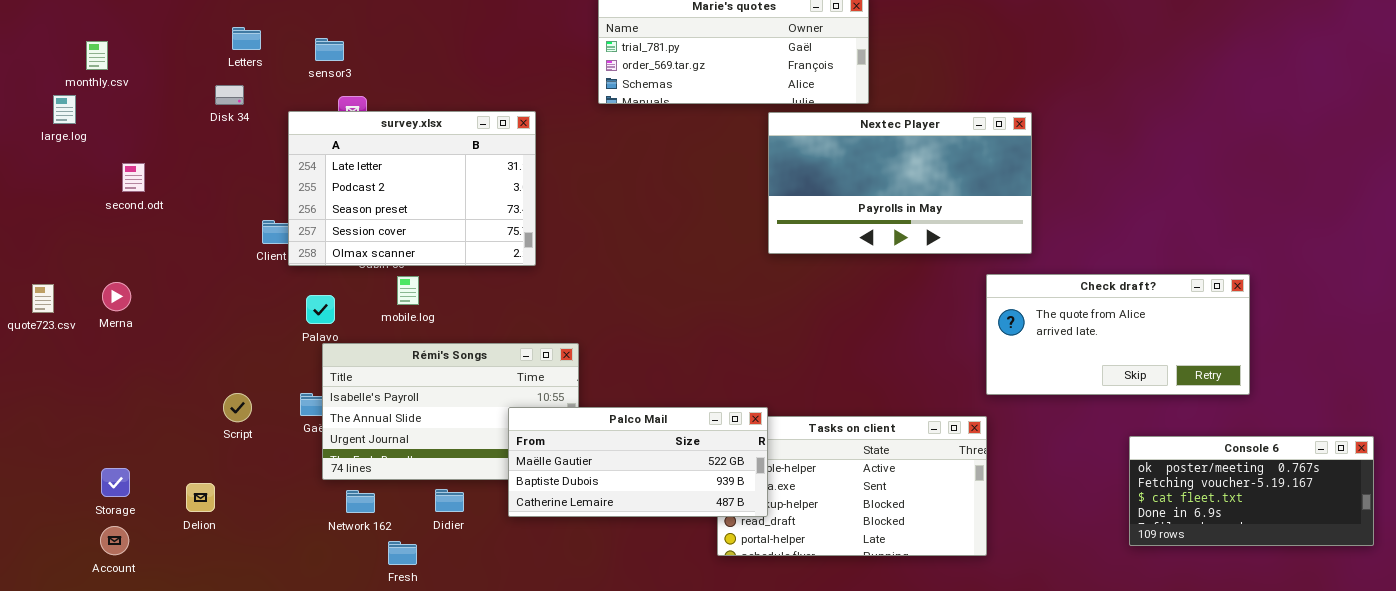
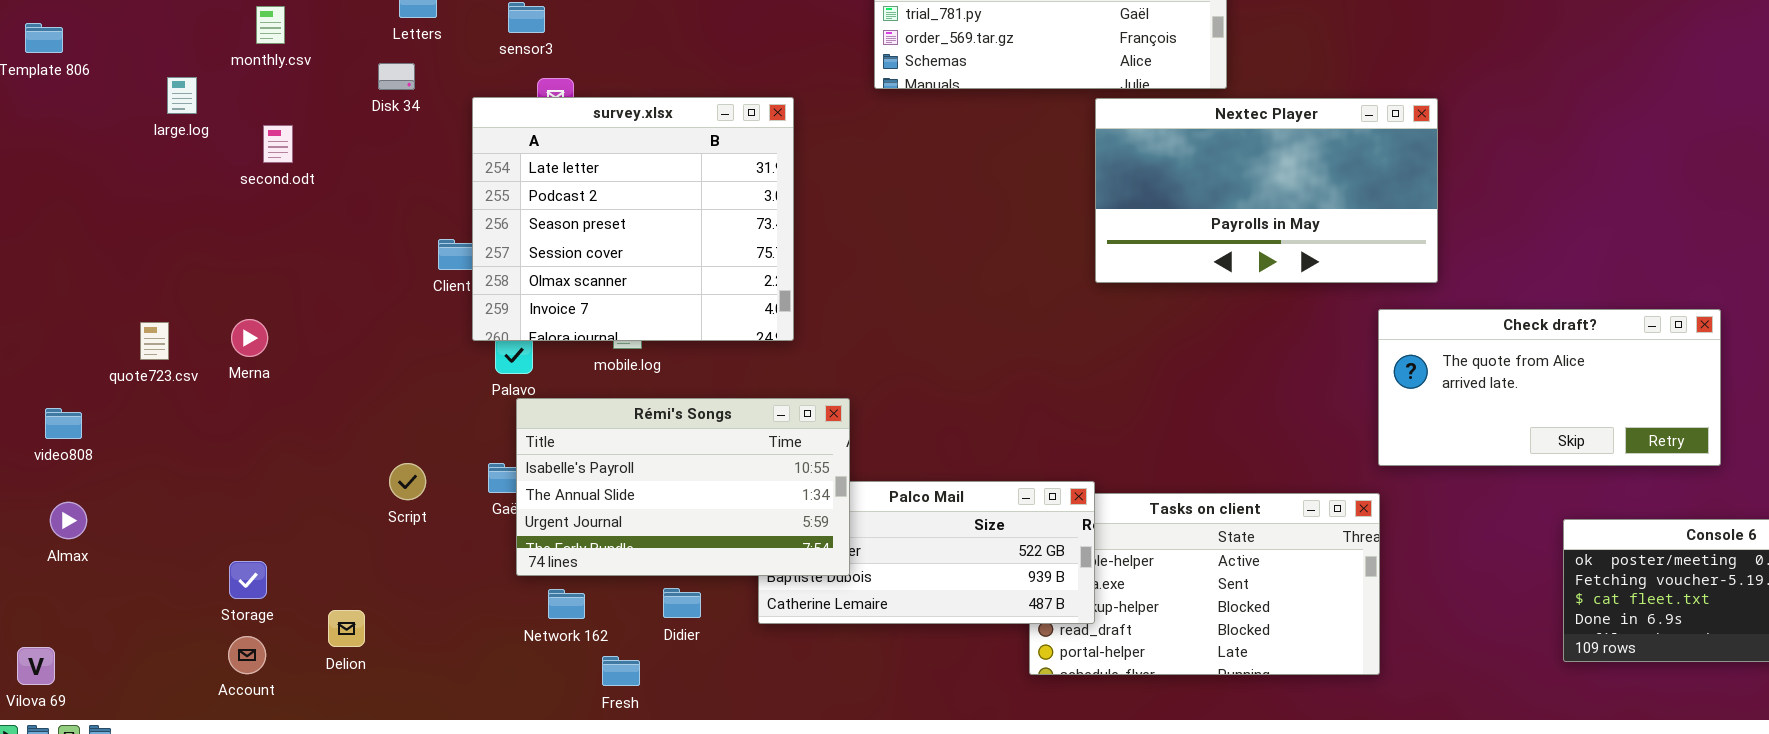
monthly.csv: [86,41,108,70] -> [256,6,285,44], moved
survey.xlsx: [288,111,536,266] -> [472,97,794,341], resized
second.odt: [122,163,145,192] -> [263,125,293,163], moved
Rémi's Songs: [322,343,579,480] -> [516,398,850,576], raised
Delion: [186,483,215,512] -> [328,610,365,647], moved

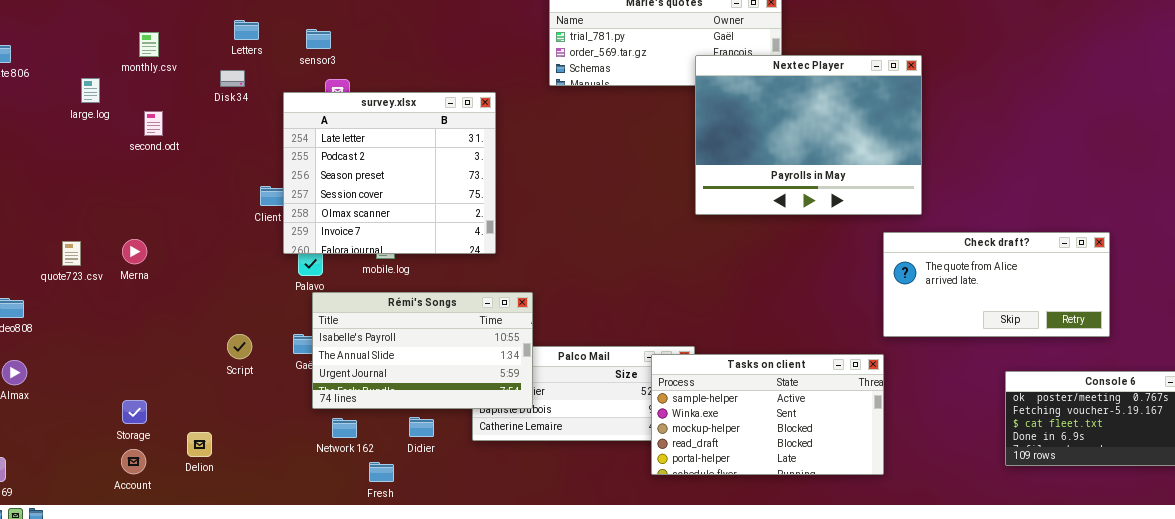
Nextec Player: [1095,98,1438,283] -> [695,55,922,215], resized
Tasks on client: [1029,493,1380,675] -> [651,354,884,475], raised

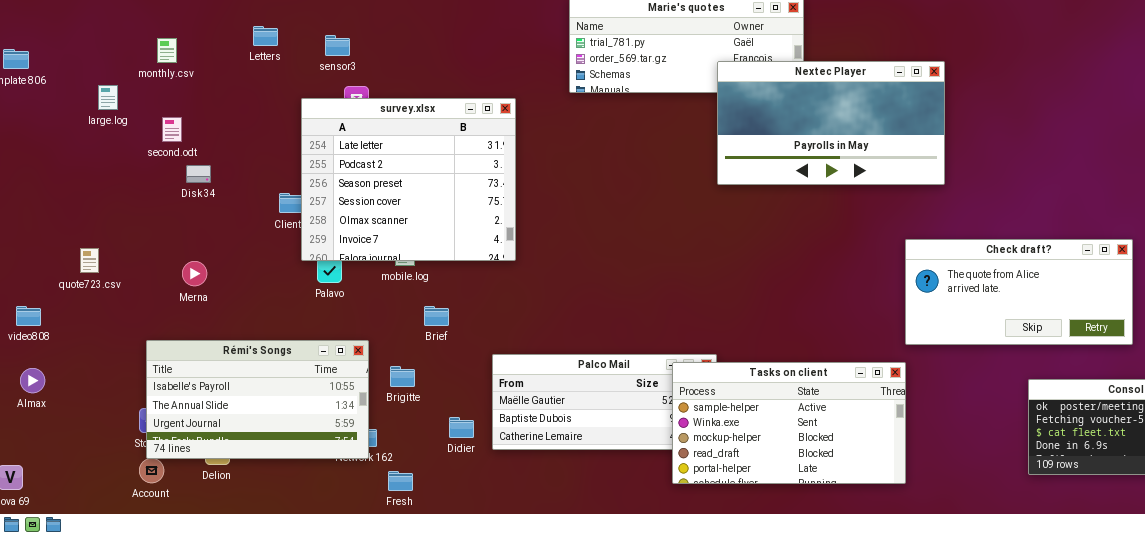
Nextec Player: [695,55,922,215] -> [717,61,945,185], resized
Disk 34: [220,70,245,87] -> [186,165,211,183], moved
Merna: [122,239,147,264] -> [182,261,207,286], moved
Rémi's Songs: [312,292,533,409] -> [146,340,369,459], moved
Didier: [409,417,434,437] -> [449,417,474,438], moved

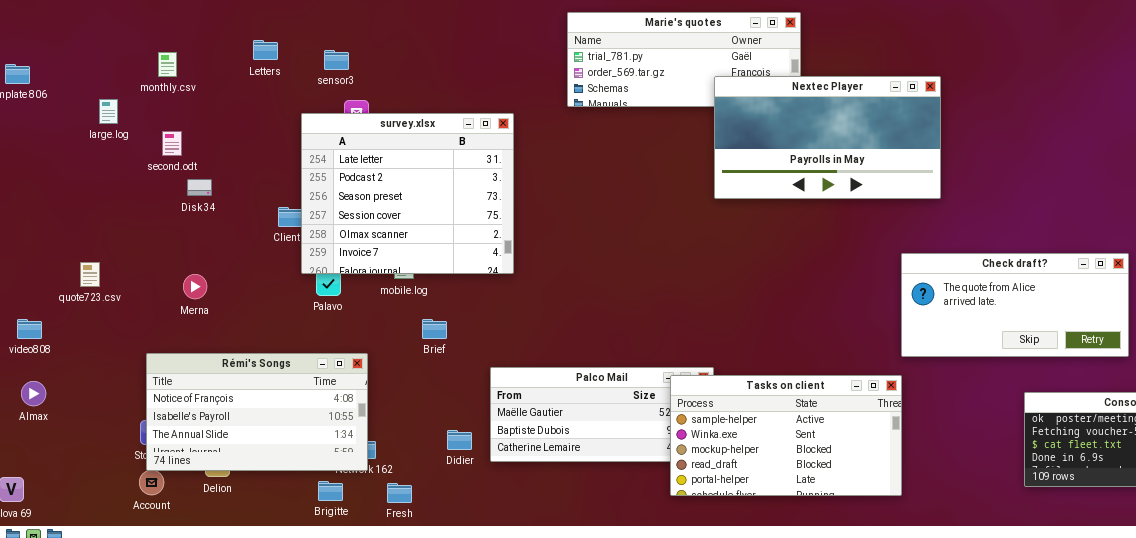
Rémi's Songs: [146,340,369,459] -> [146,353,368,471], scrolled up 1 row
Brigitte: [390,366,415,387] -> [318,481,343,501], moved

